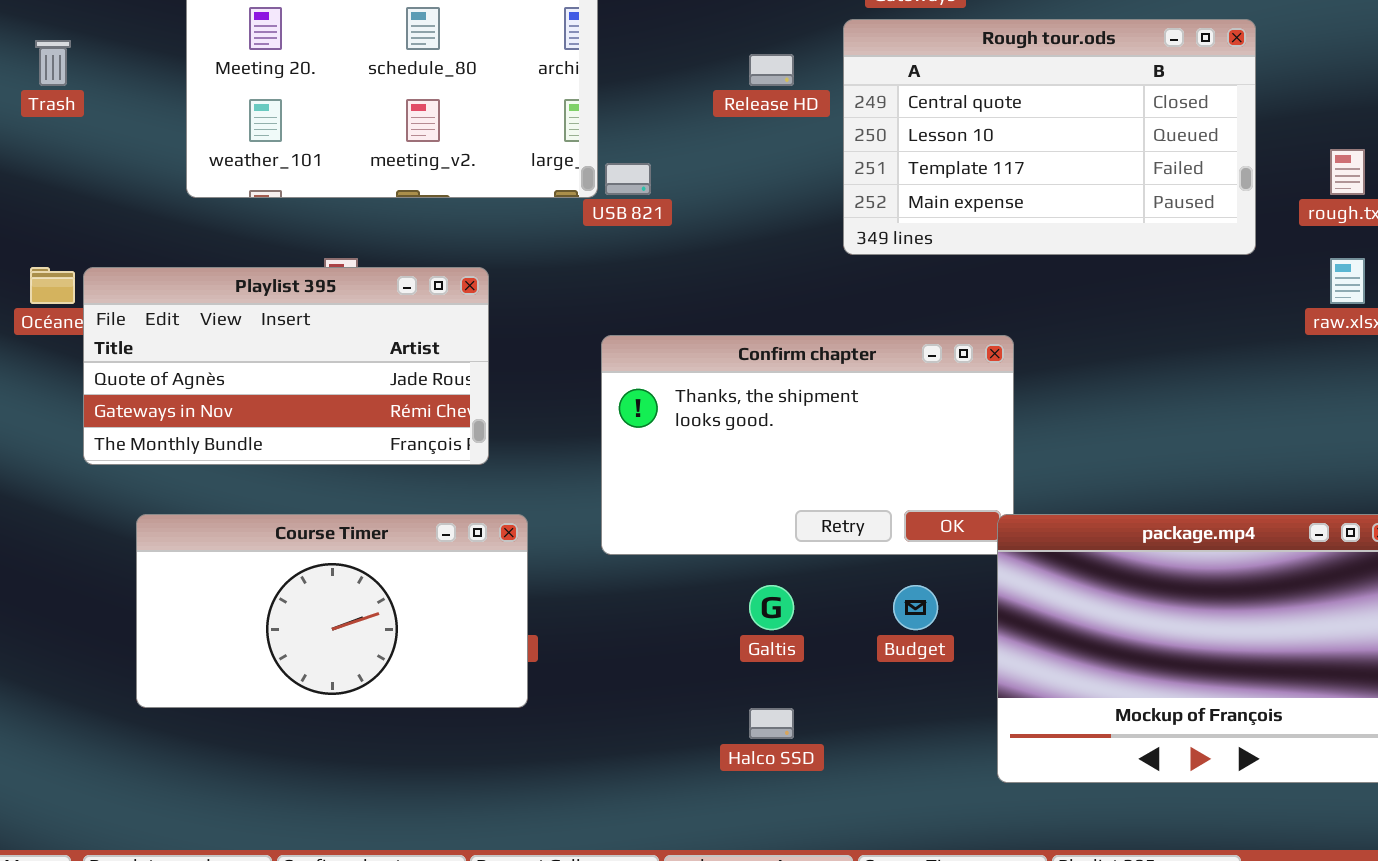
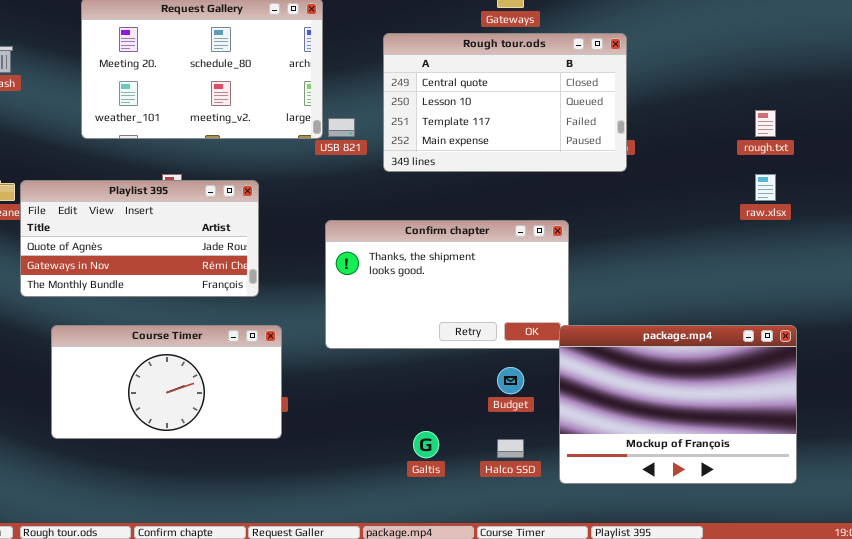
Rough tour.ods: [843,19,1256,255] -> [383,33,627,172], moved
Galtis: [749,585,794,630] -> [413,431,439,458], moved
Halco SSD: [749,708,794,739] -> [497,439,524,458], moved

